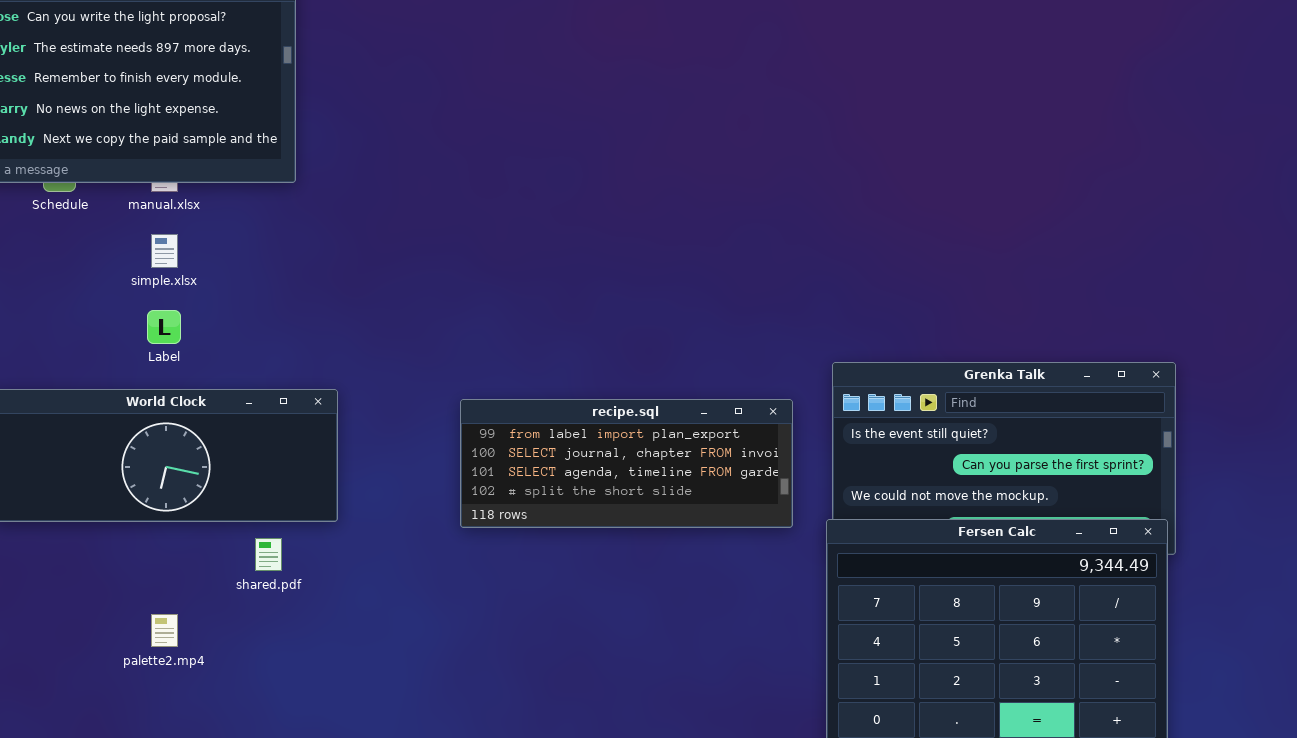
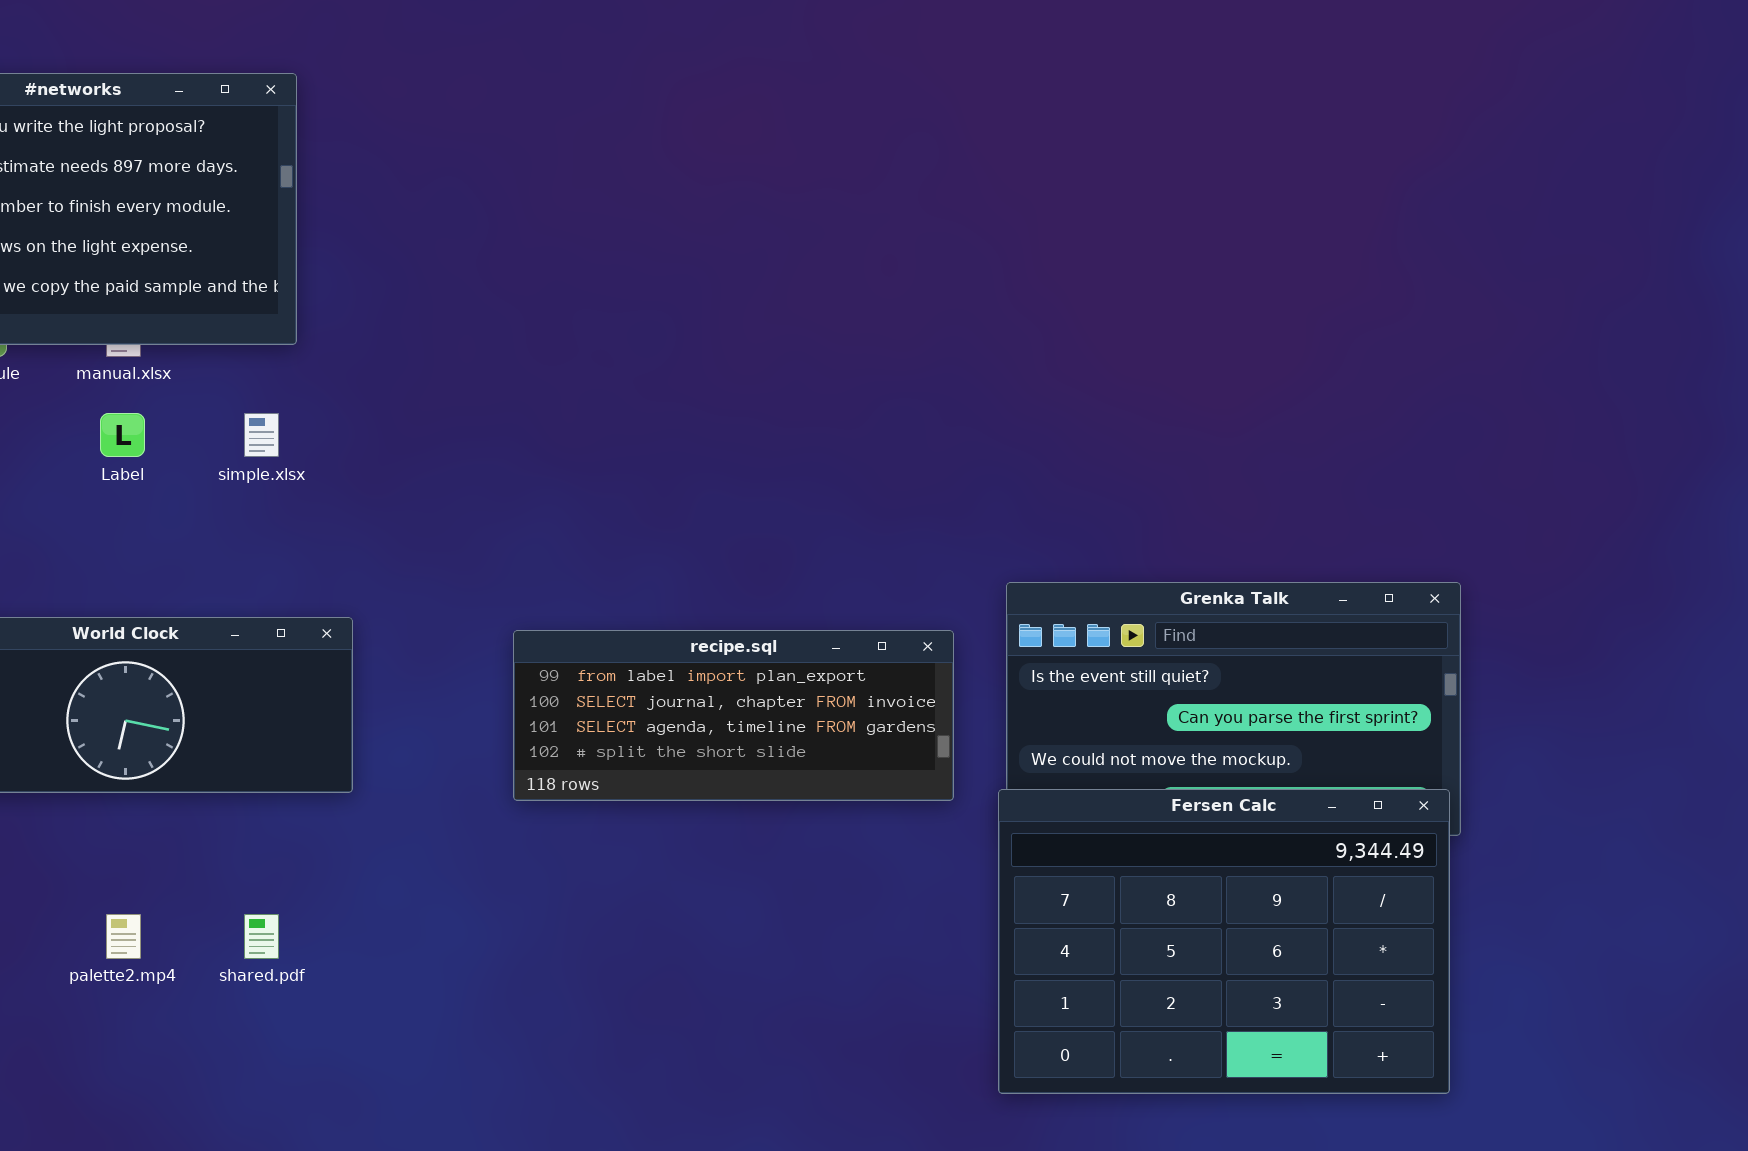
simple.xlsx: [151,234,178,268] -> [244,413,279,457], moved
Label: [147,310,181,344] -> [100,413,145,457], moved
shared.pdf: [255,538,282,571] -> [244,914,279,959], moved

